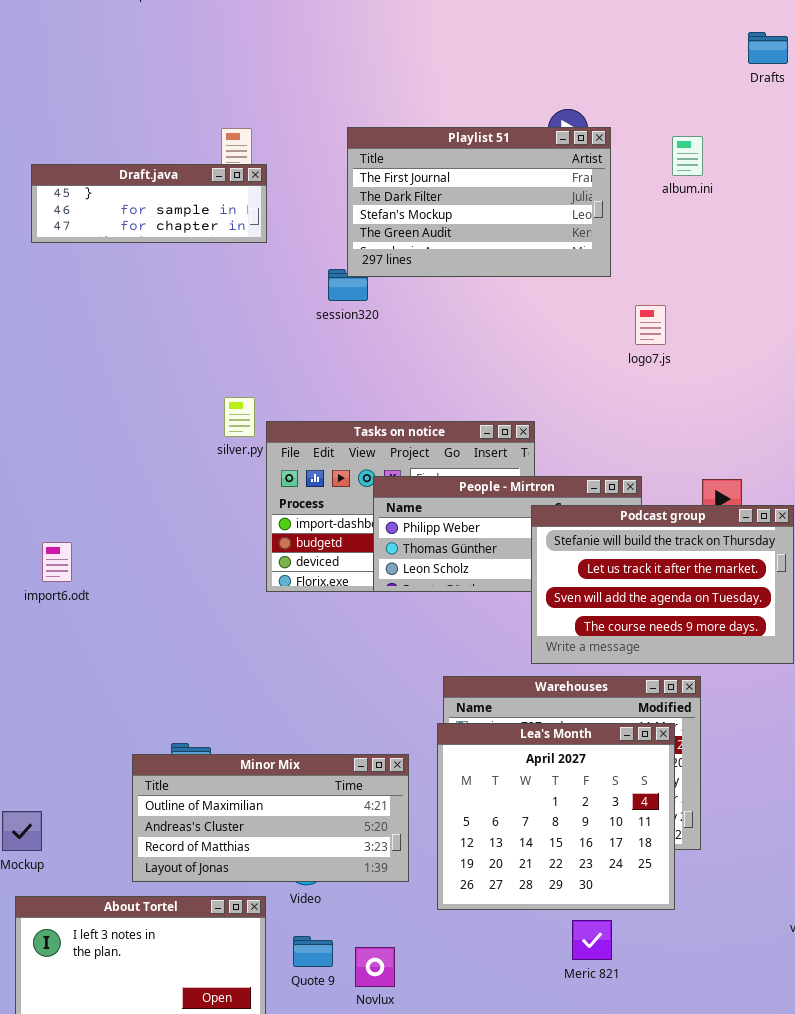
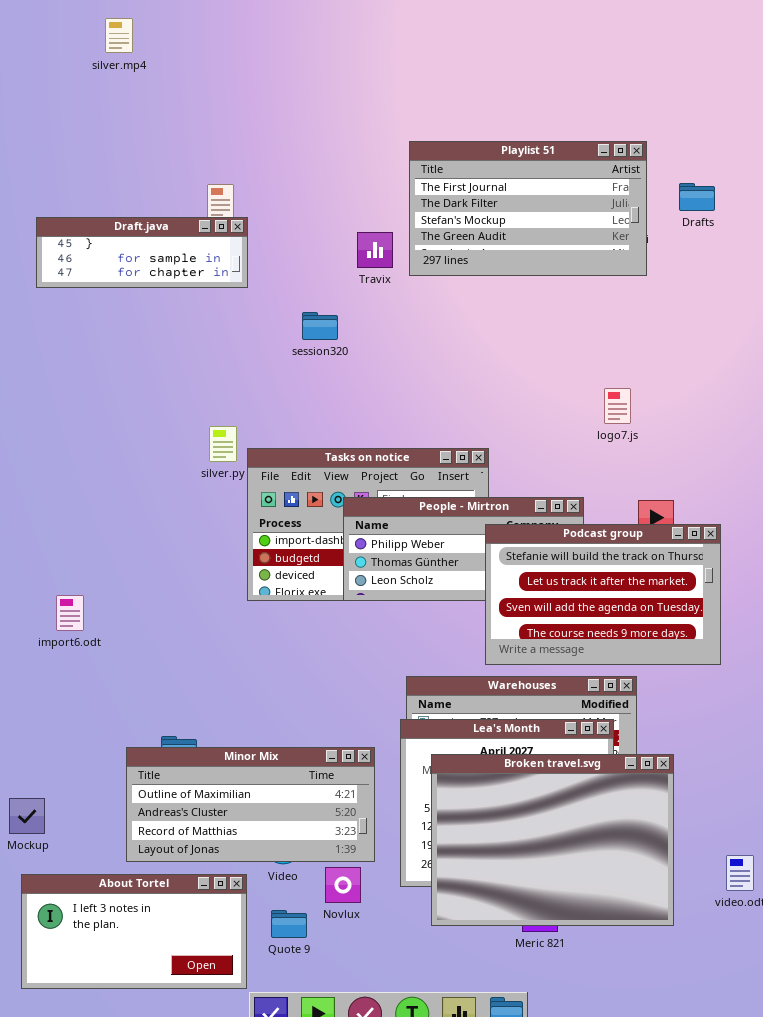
Drafts: [748,32,788,64] -> [679,183,715,211], moved
Playlist 51: [347,127,611,277] -> [409,141,647,276], moved
logo7.js: [635,305,666,345] -> [604,388,631,424], moved
import6.odt: [42,542,72,582] -> [56,595,84,631], moved
Broken travel.svg: none -> [431,754,674,926], opened
Novlux: [355,947,395,987] -> [325,867,361,903], moved

